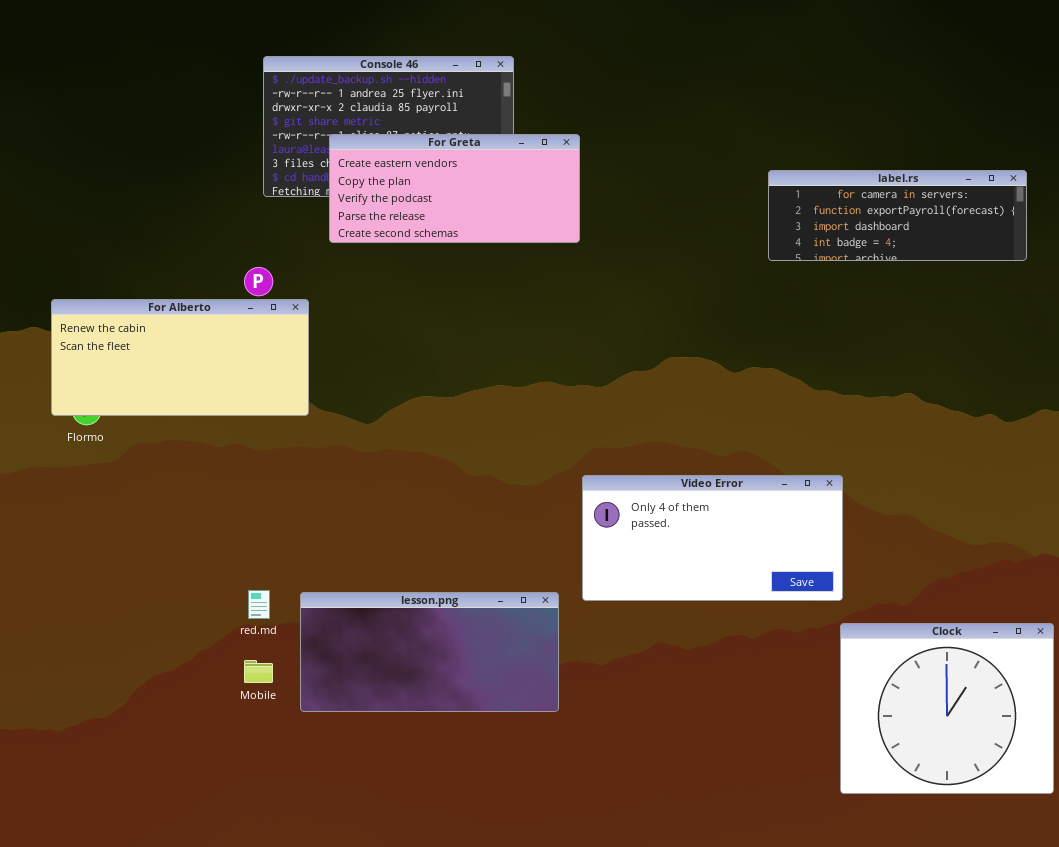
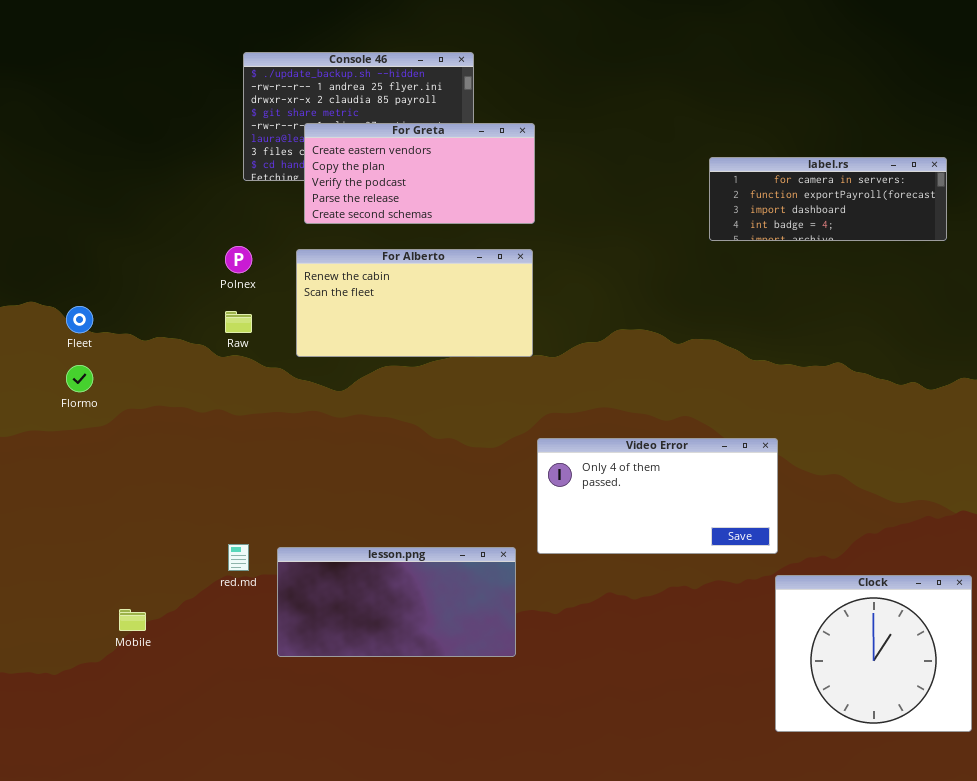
For Alberto: [51,299,309,416] -> [296,249,533,357], moved
Mobile: [244,660,273,683] -> [119,609,146,631], moved

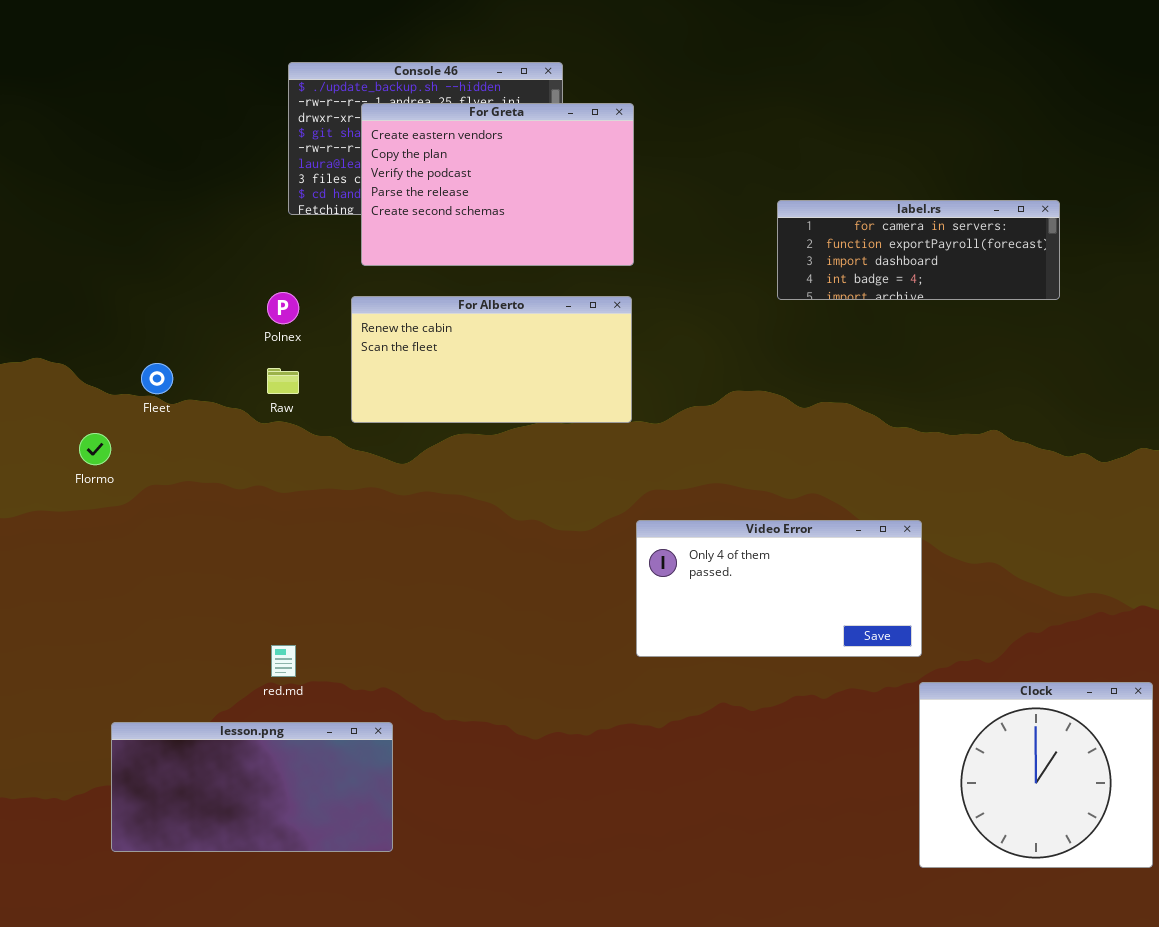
For Greta: [304,123,535,224] -> [361,103,634,266], resized
label.rs: [709,157,947,241] -> [777,200,1060,300], moved
Fleet: [66,306,93,333] -> [141,363,173,394], moved
lesson.png: [277,547,516,657] -> [111,722,393,852], moved

